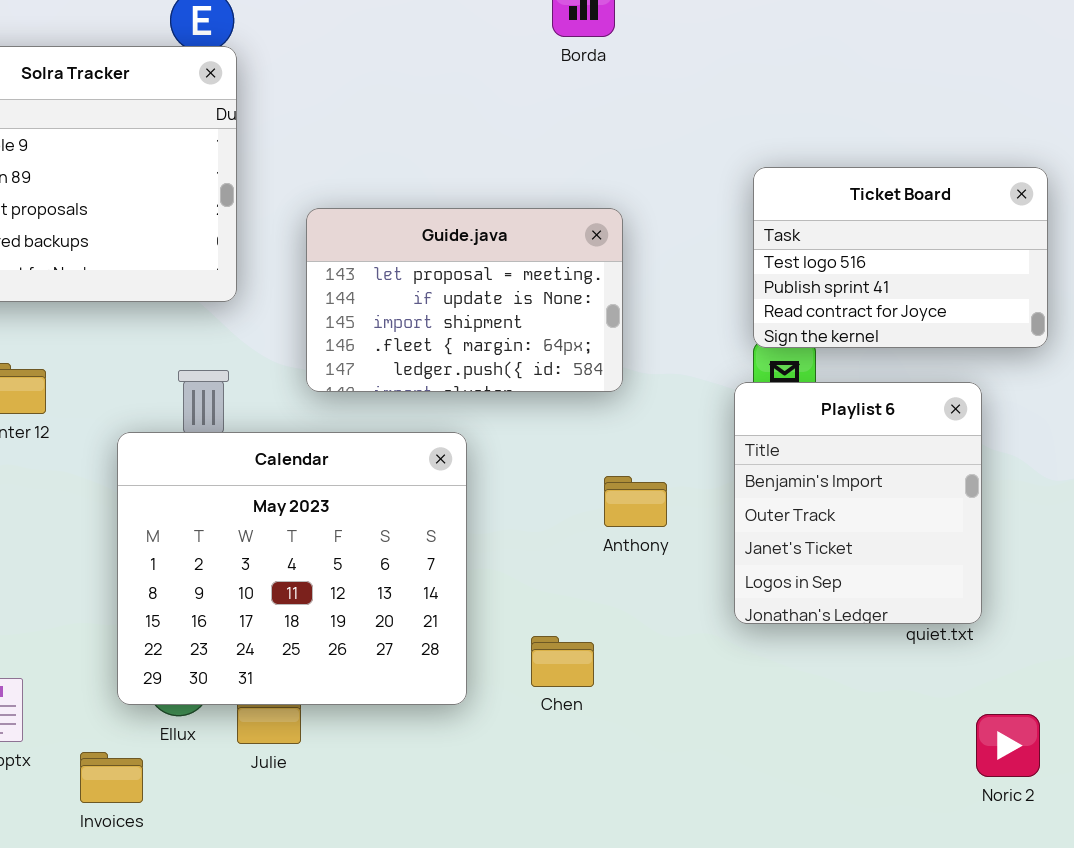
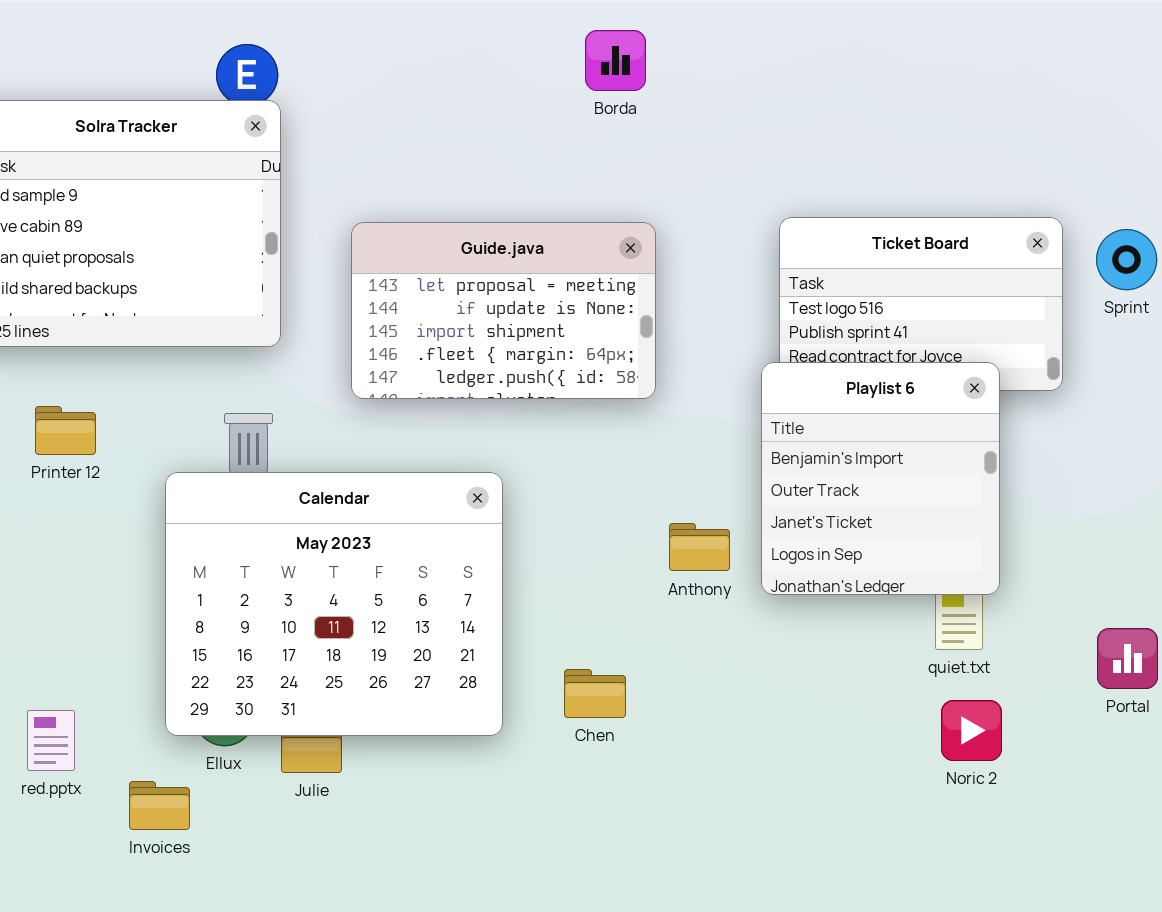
Guide.java: [306,208,623,392] -> [351,222,656,399], moved
Playlist 6: [734,382,982,624] -> [761,362,1000,595], moved
Anthony: [604,476,667,527] -> [669,523,730,571], moved
Noric 2: [976,714,1040,777] -> [941,700,1002,761], moved

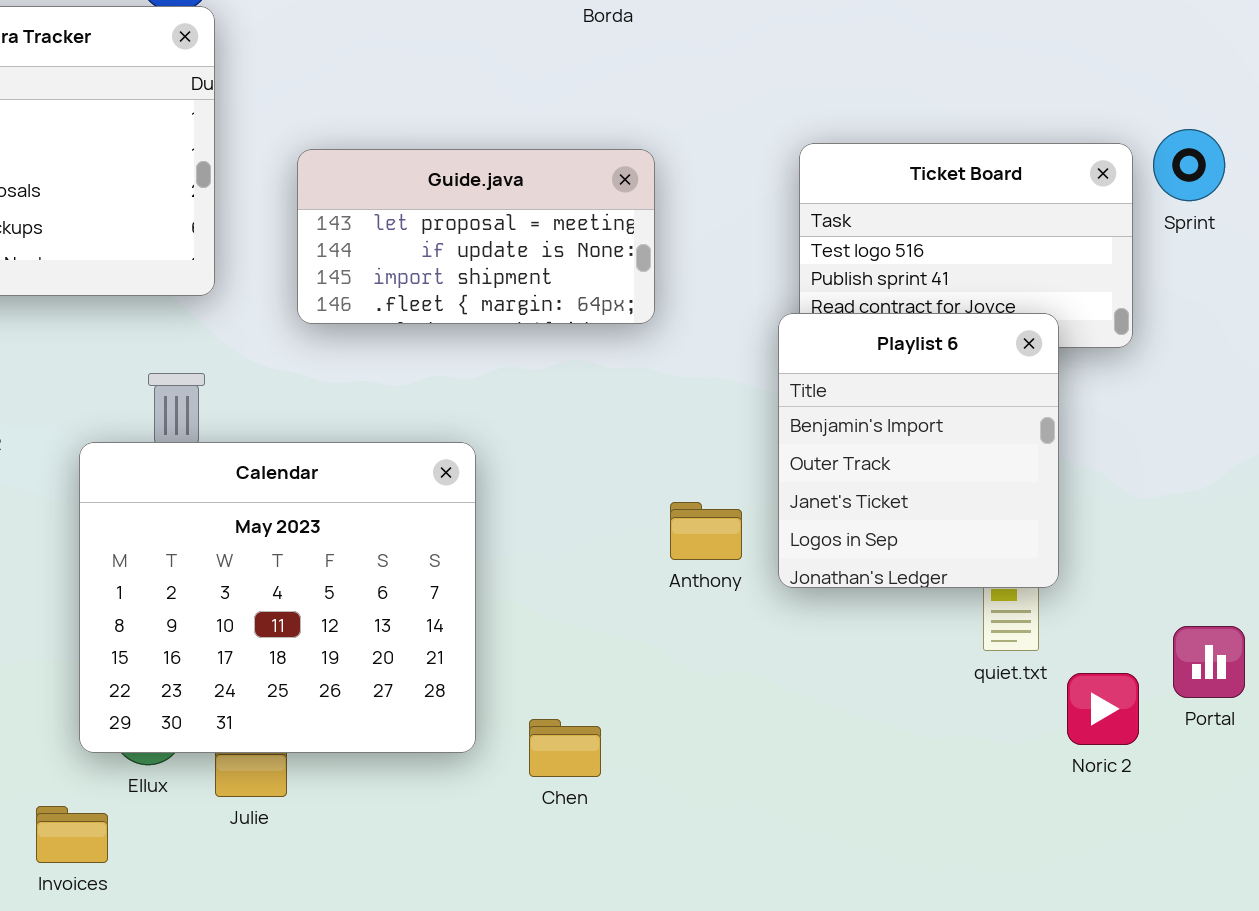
Guide.java: [351,222,656,399] -> [297,149,655,324], resized
Sprint: [1096,229,1157,290] -> [1153,129,1225,201], moved
Chen: [564,669,626,718] -> [529,719,601,777], moved
Noric 2: [941,700,1002,761] -> [1067,673,1139,745], moved

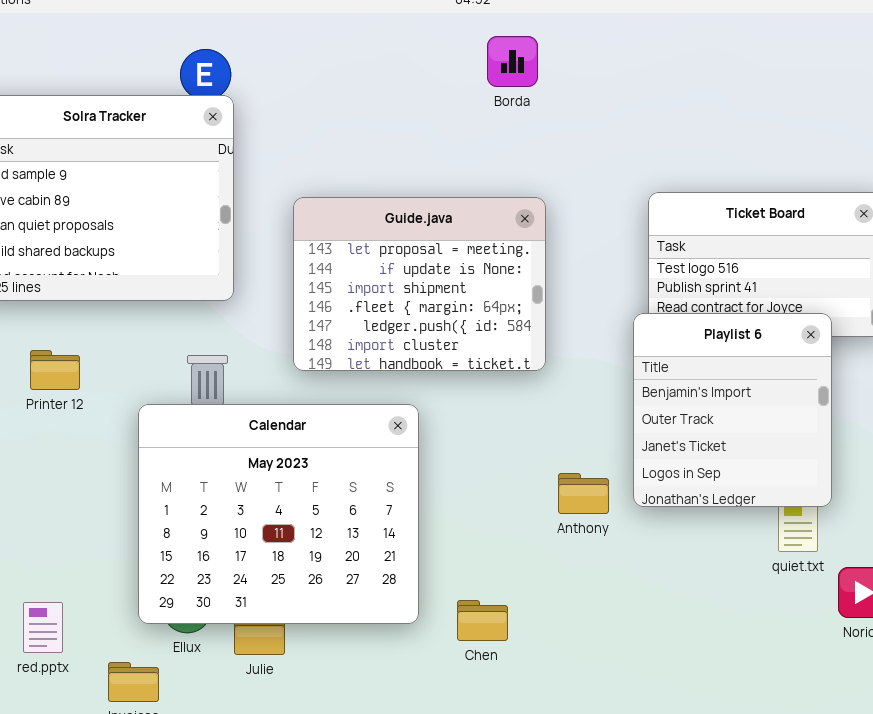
Guide.java: [297,149,655,324] -> [293,197,546,371], resized
Anthony: [670,502,742,560] -> [558,473,609,514], moved

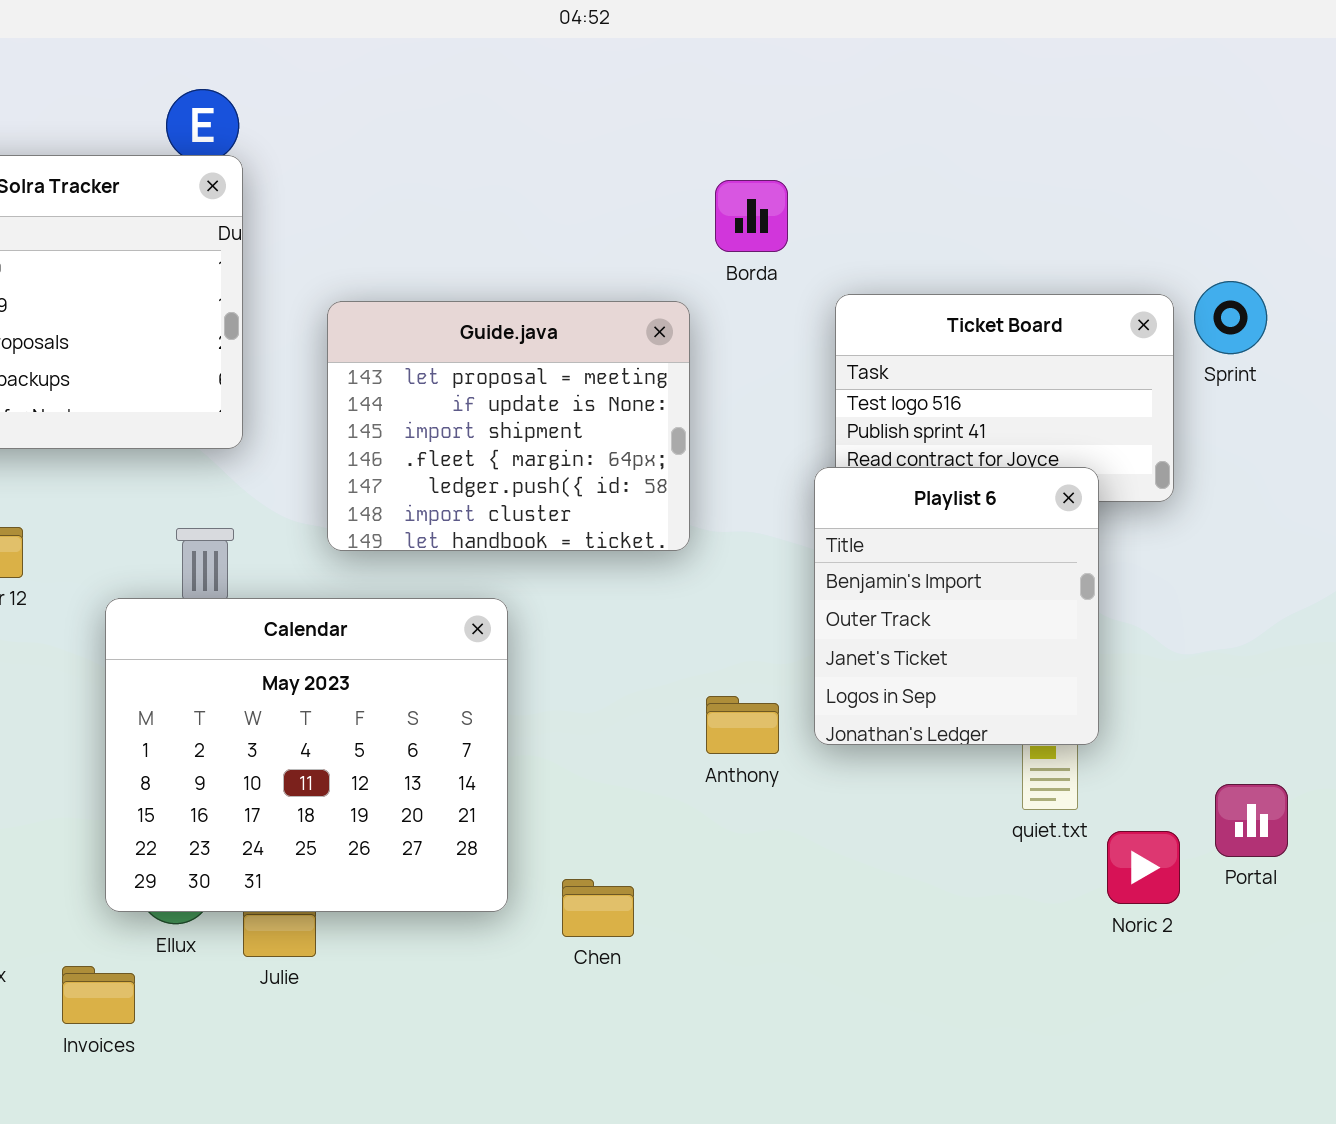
Borda: [487,36,538,87] -> [715,180,788,252], moved

